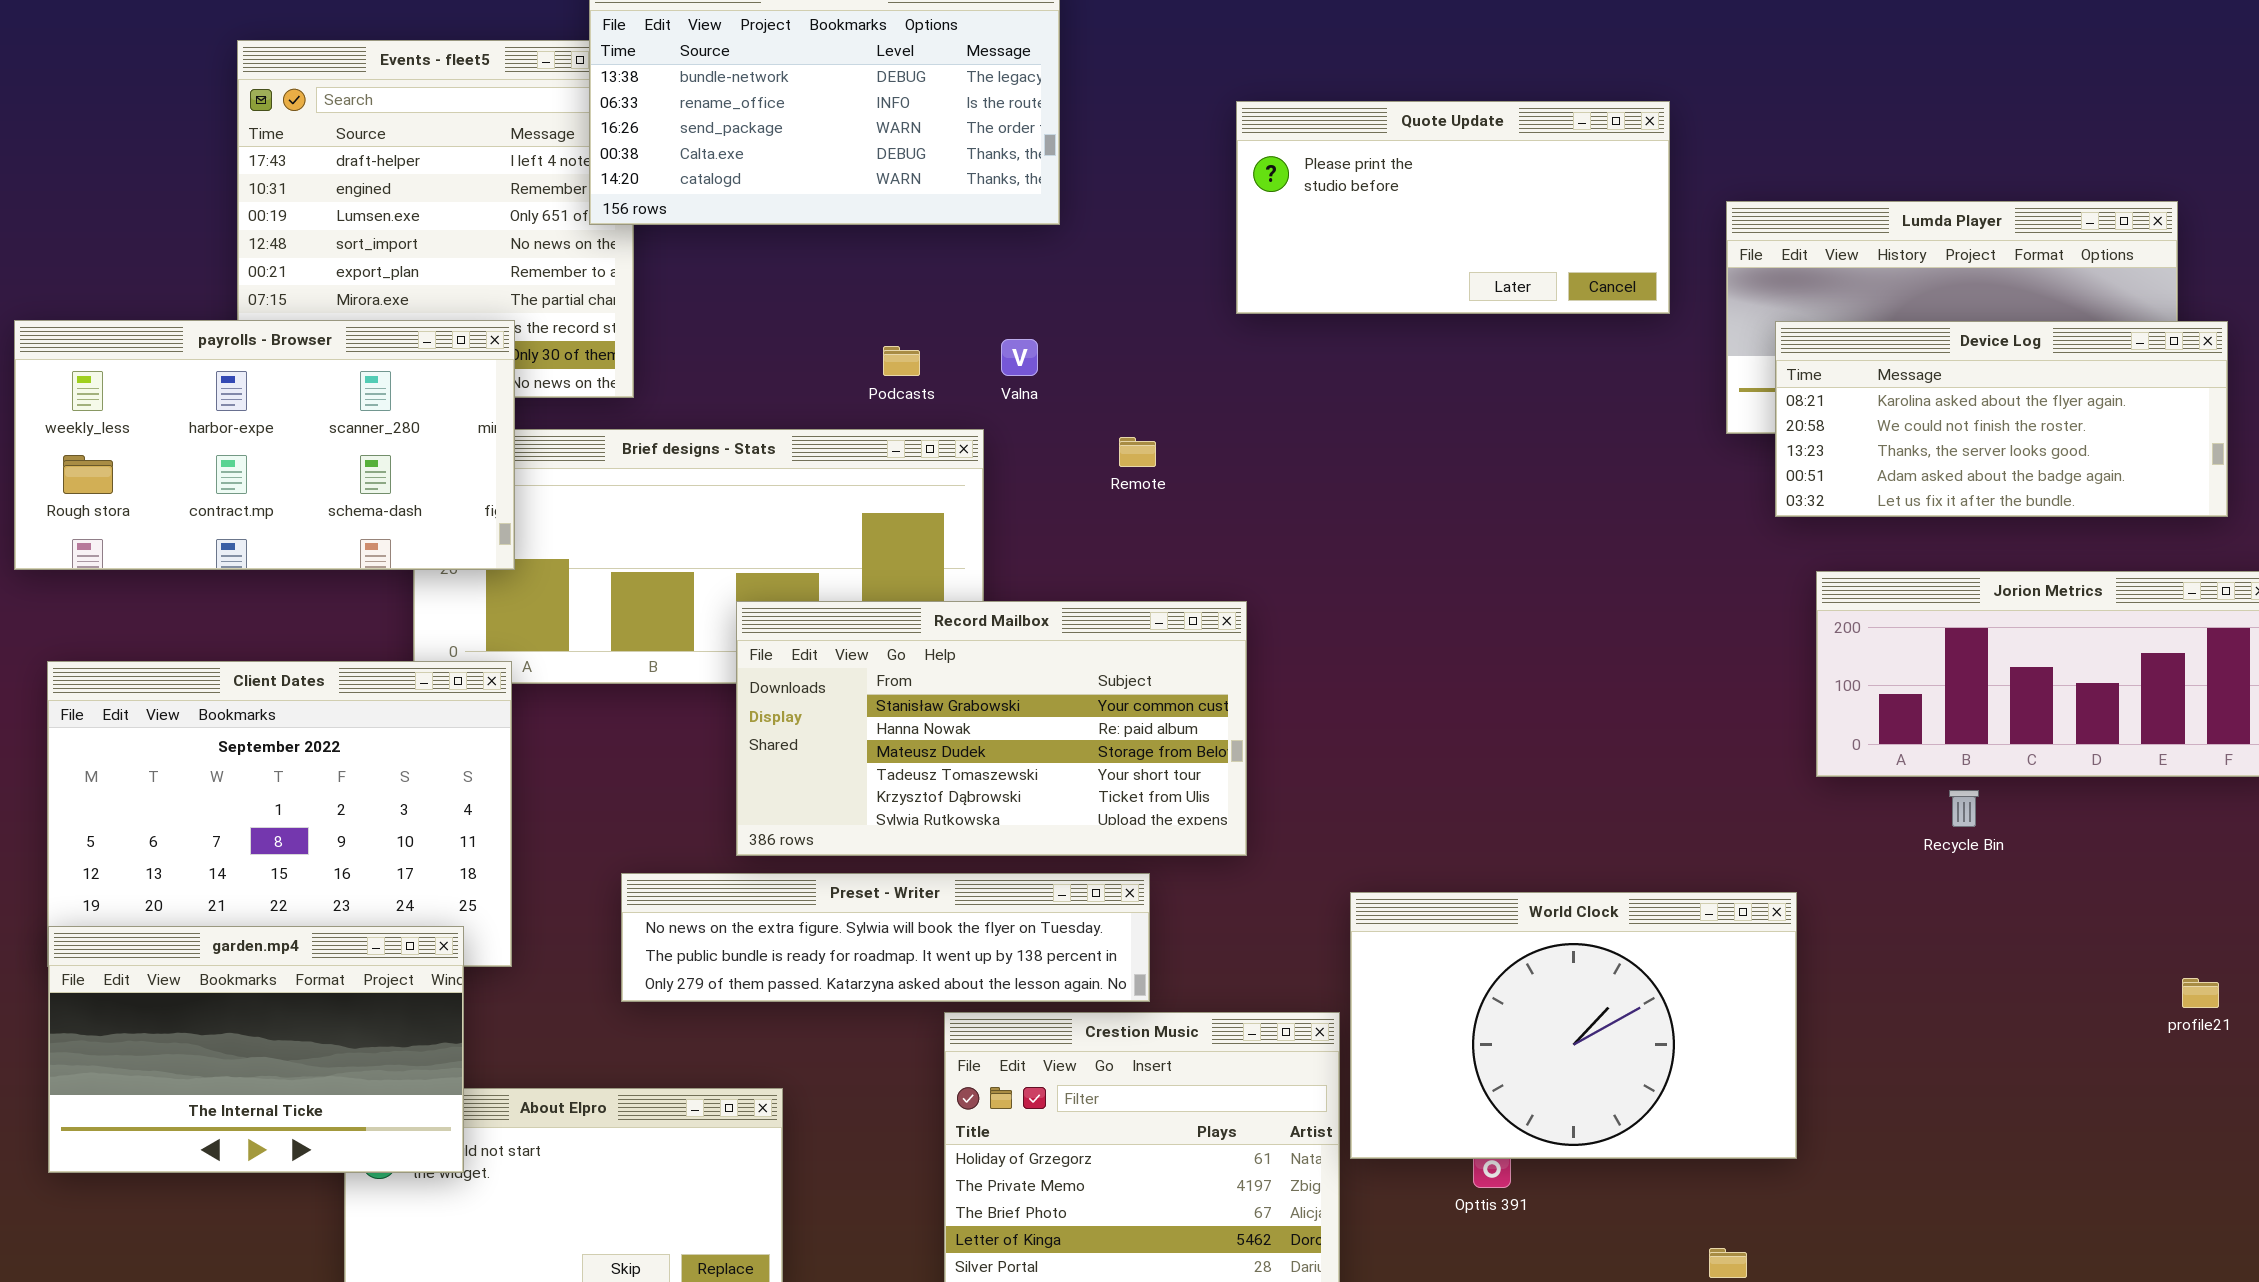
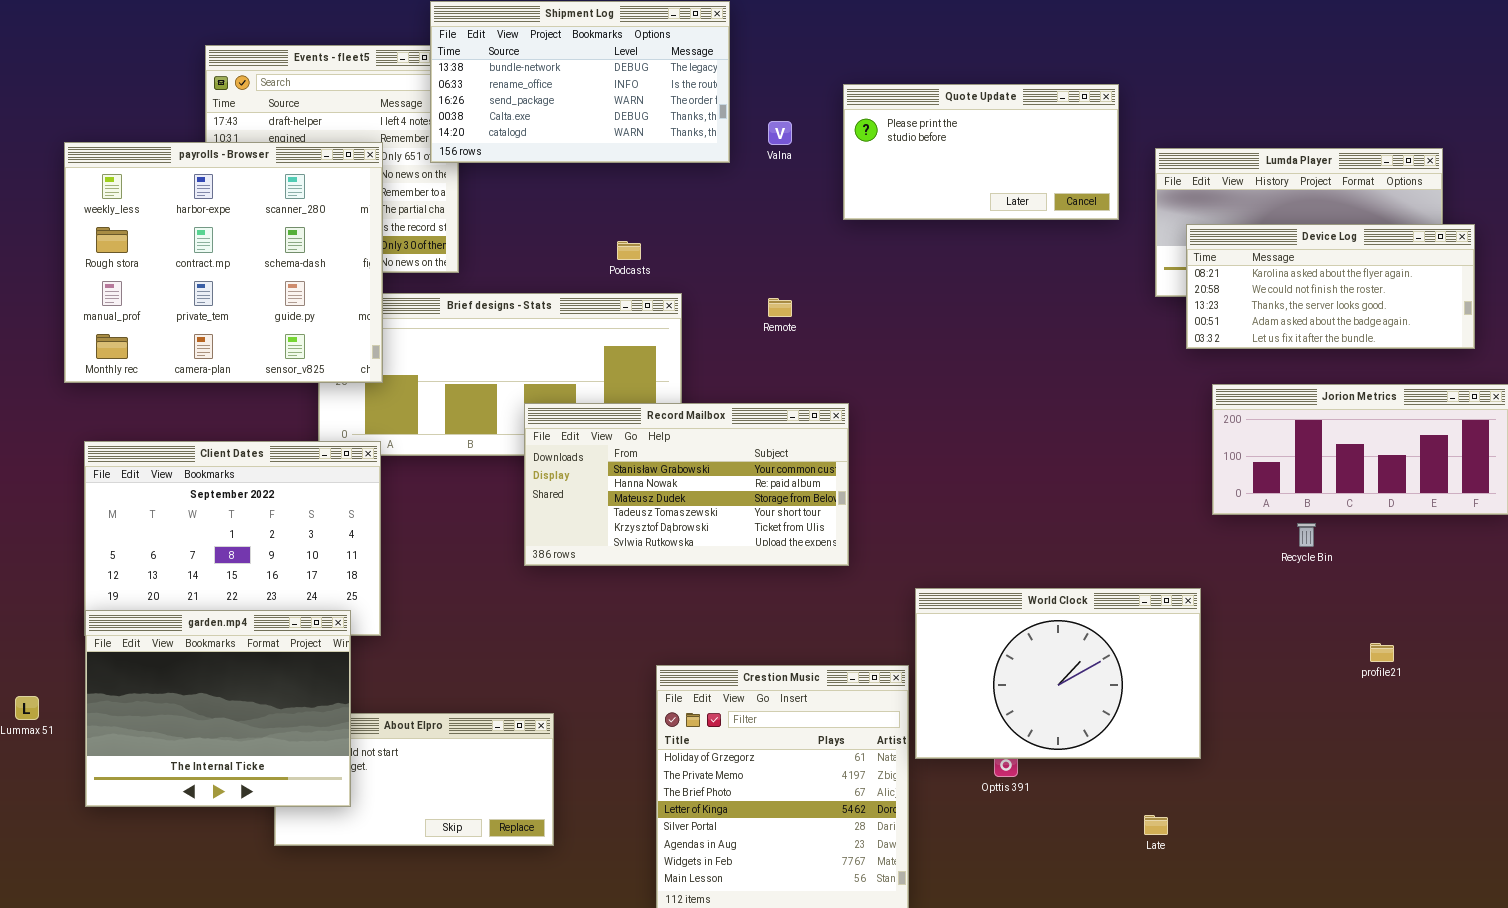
payrolls - Browser: [14,320,515,570] -> [64,142,383,383], resized
Valna: [1001,339,1038,376] -> [768,121,792,145], moved
Preset - Writer: [621,873,1150,1002] -> none, closed
garden.mp4: [48,926,464,1173] -> [85,610,351,807], resized
profile21: [2182,978,2219,1008] -> [1370,643,1394,662], moved

